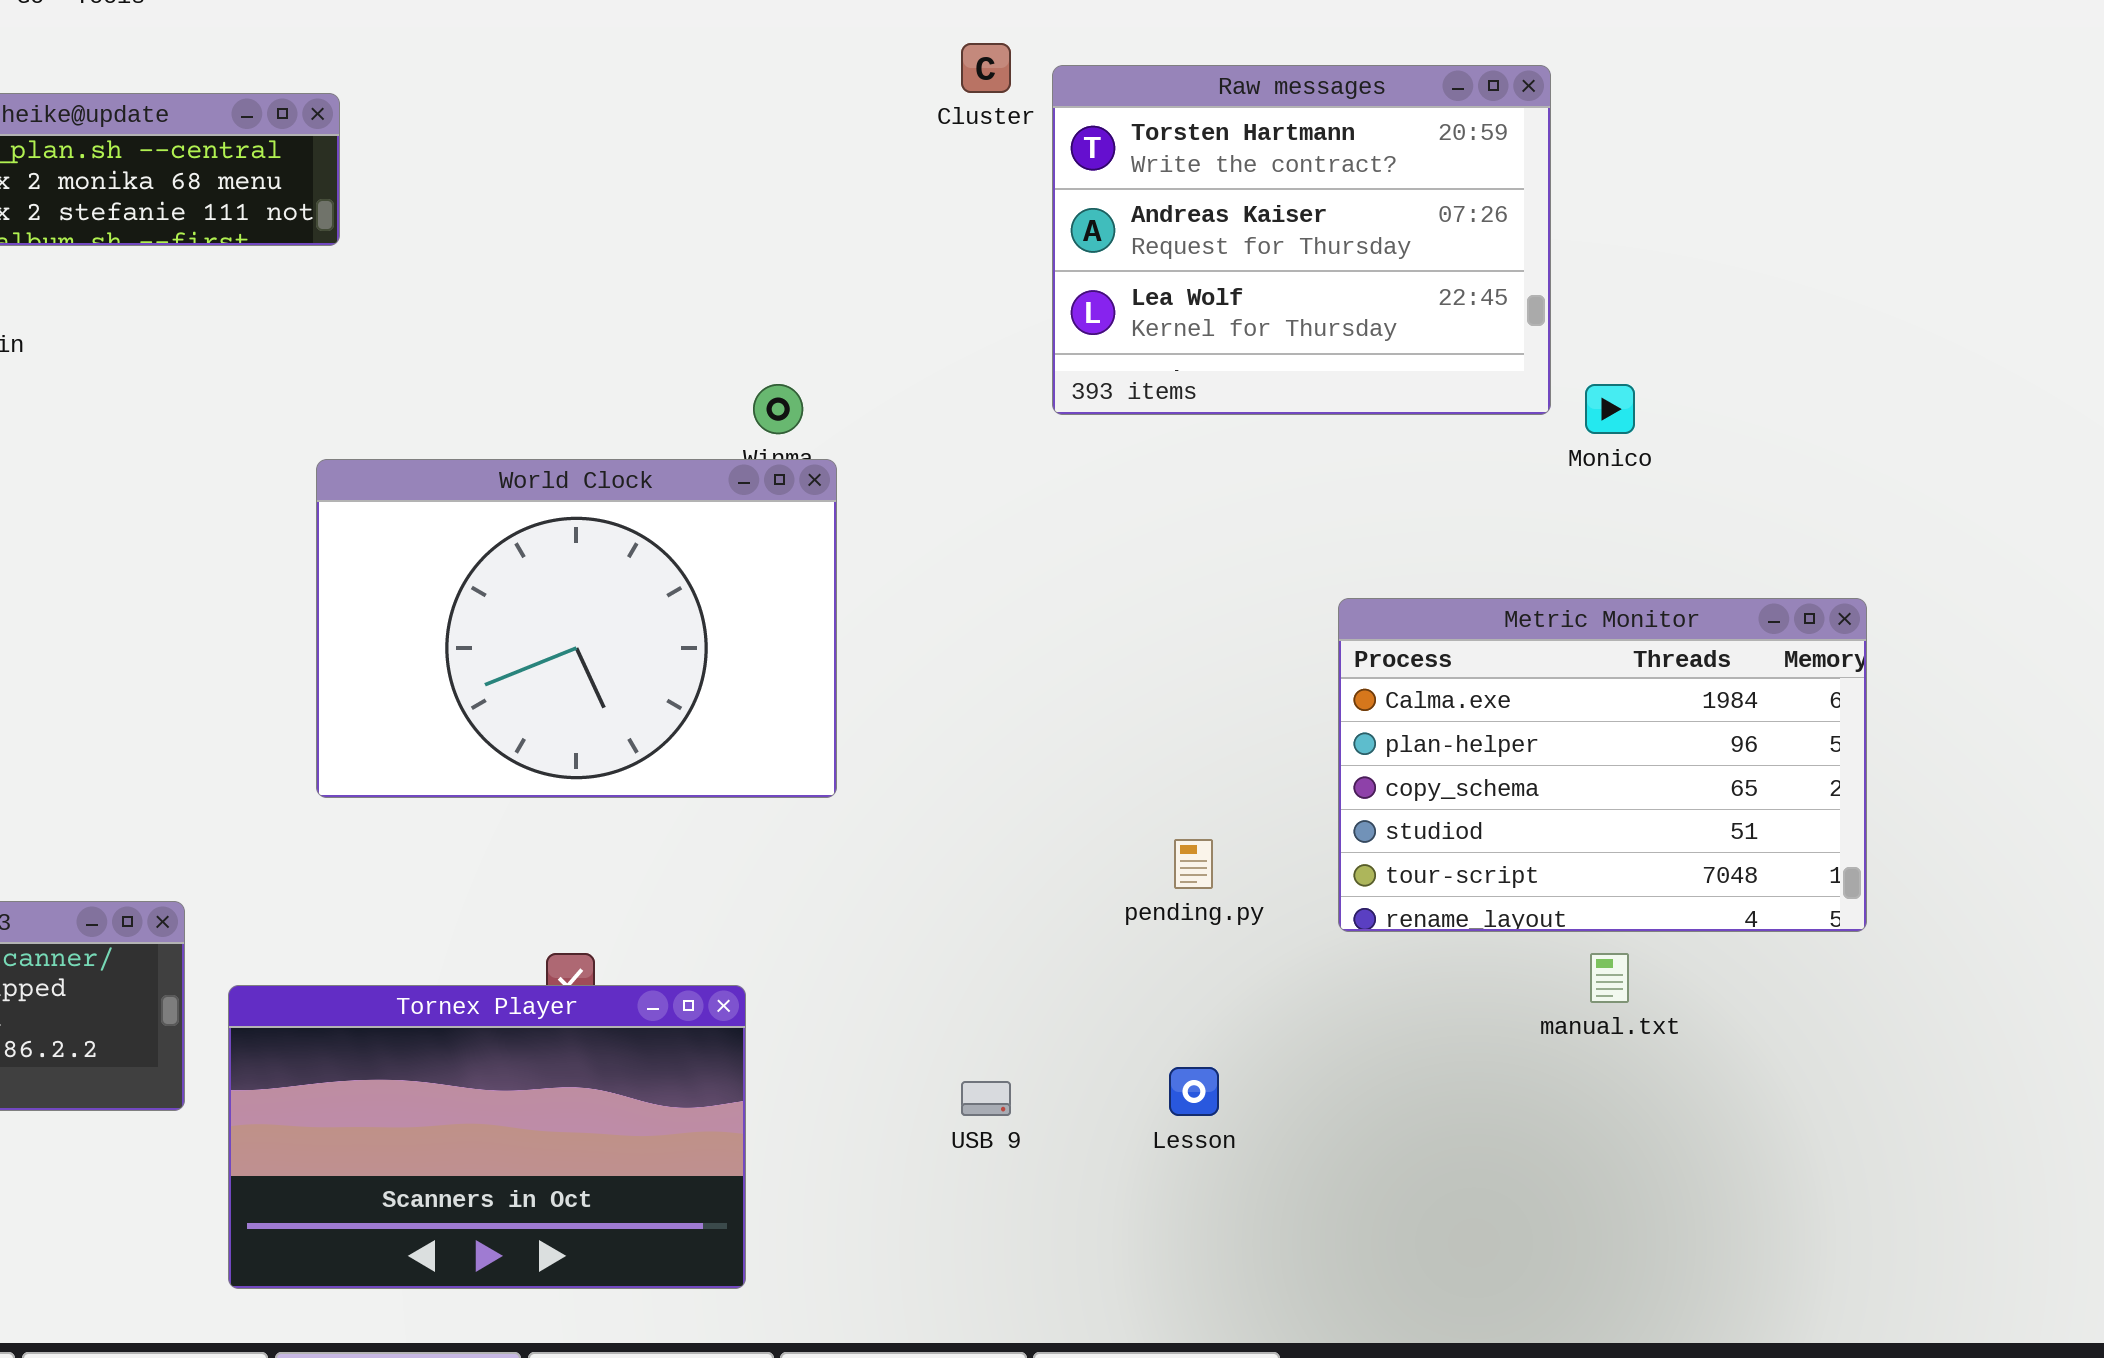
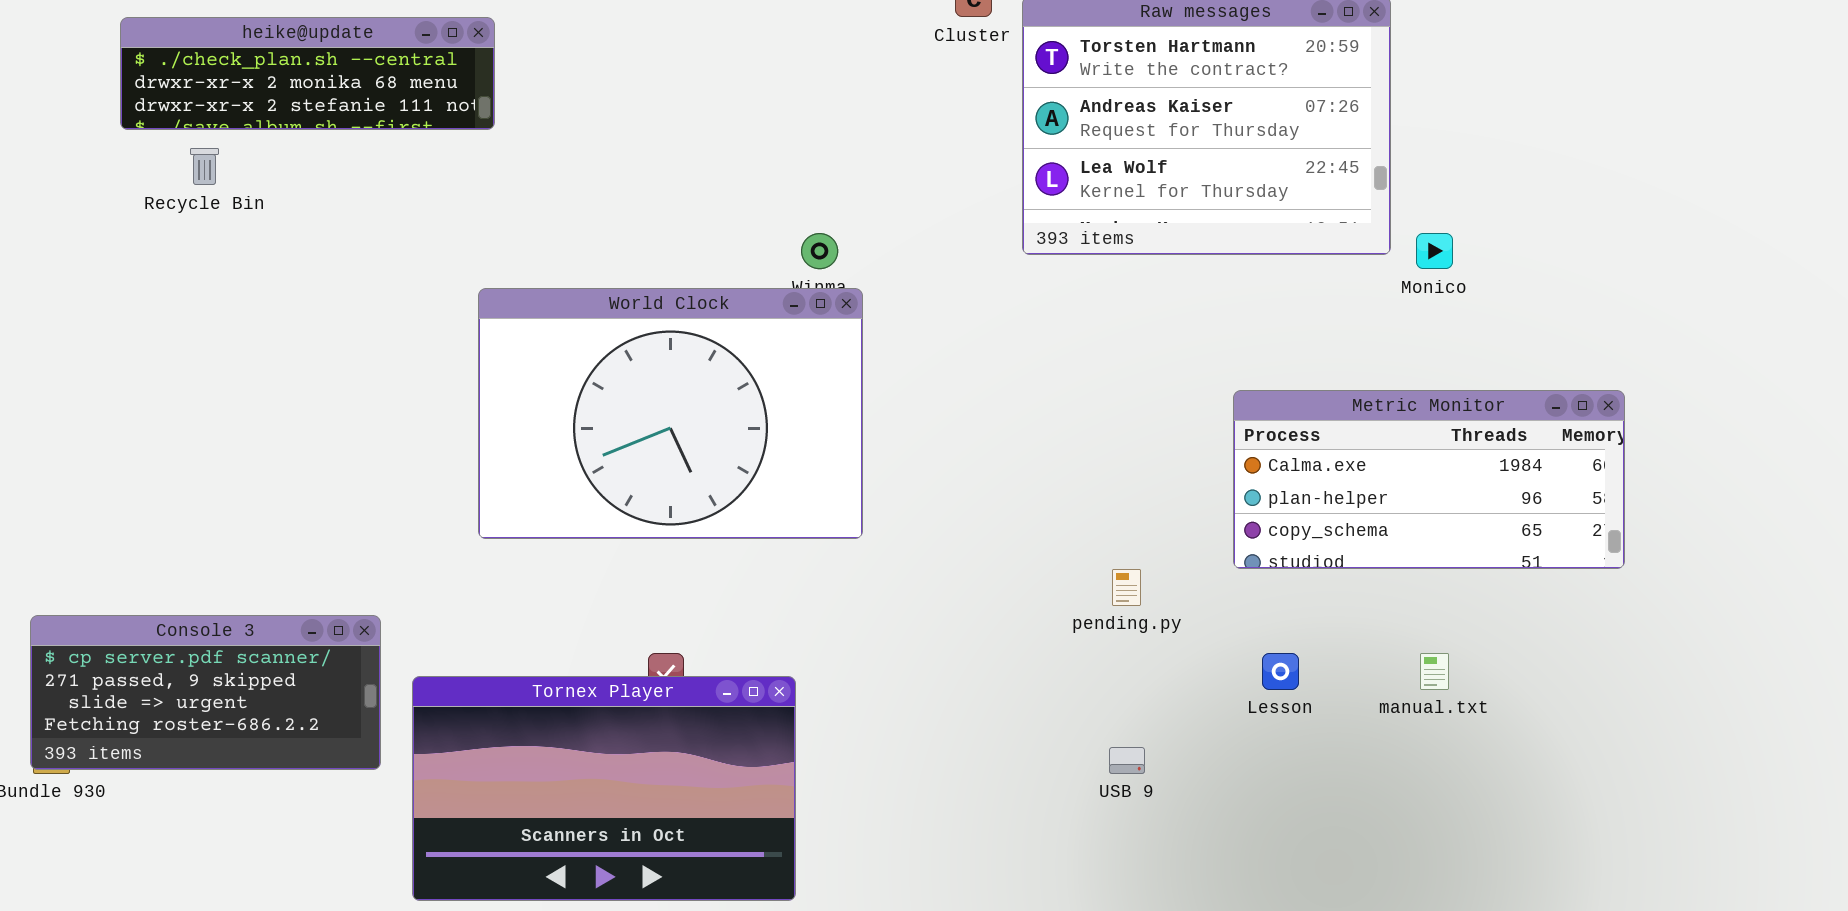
Metric Monitor: [1338,598,1867,932] -> [1233,390,1625,569], resized
Lesson: [1169,1067,1219,1116] -> [1262,653,1299,690], moved
USB 9: [961,1081,1011,1116] -> [1109,747,1145,774], moved

